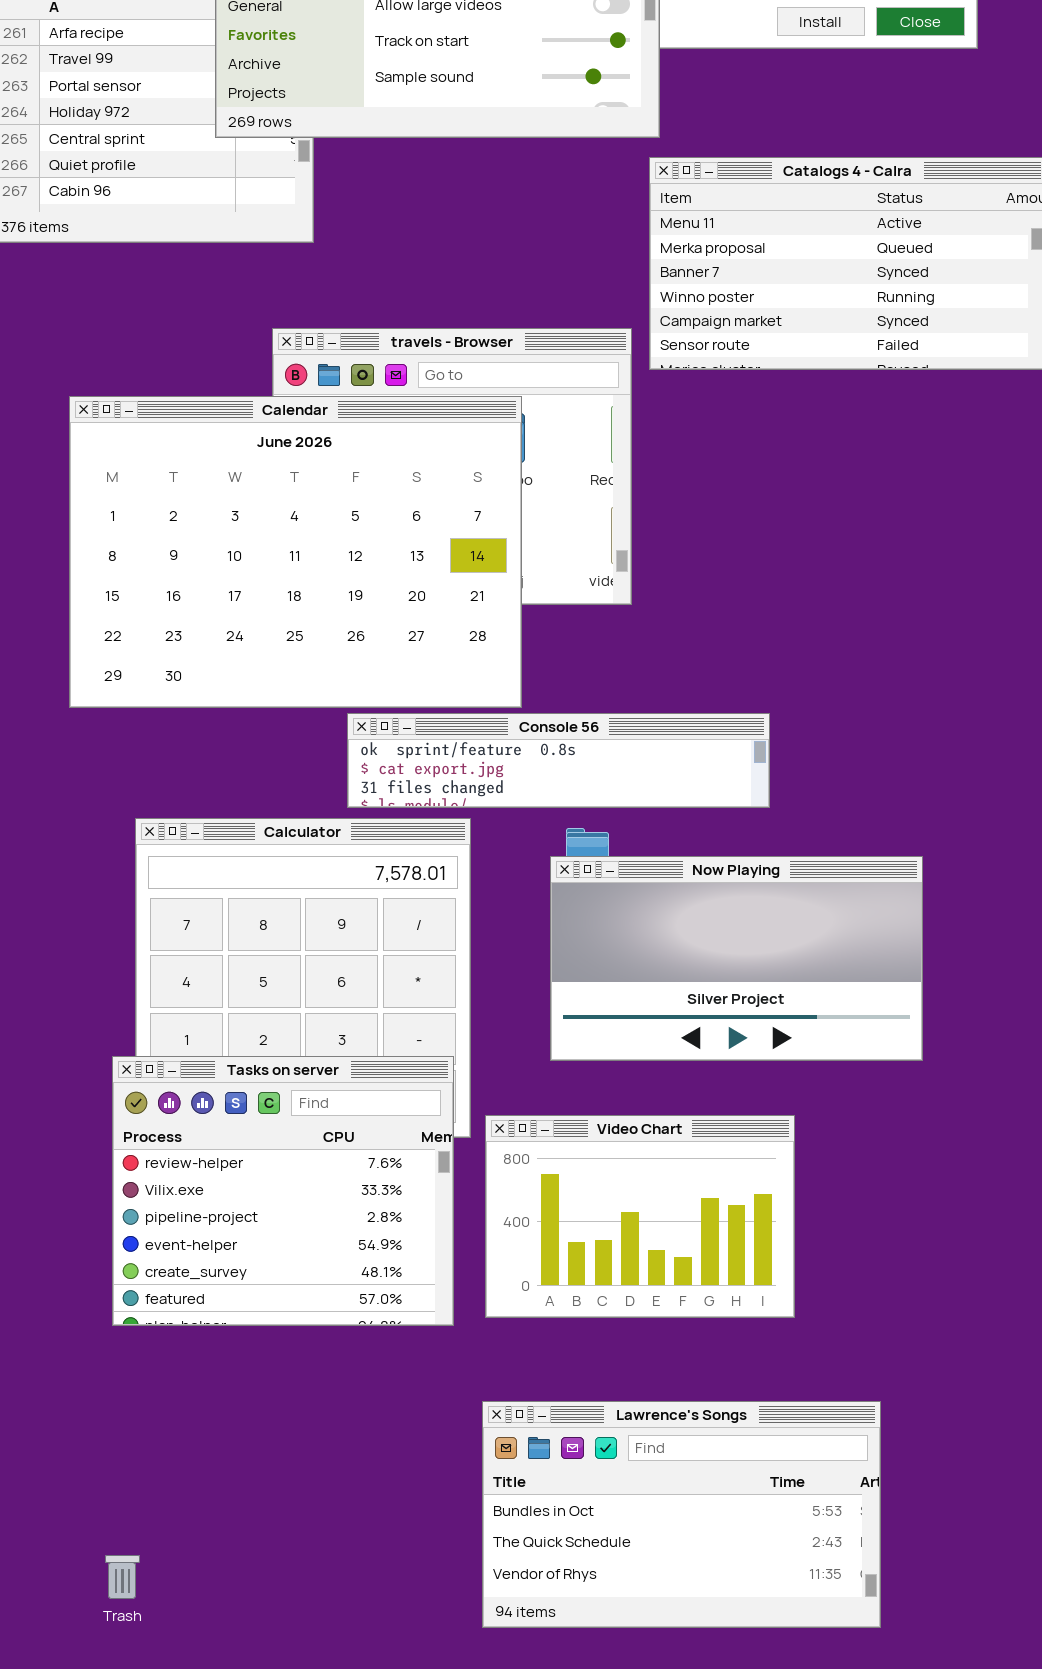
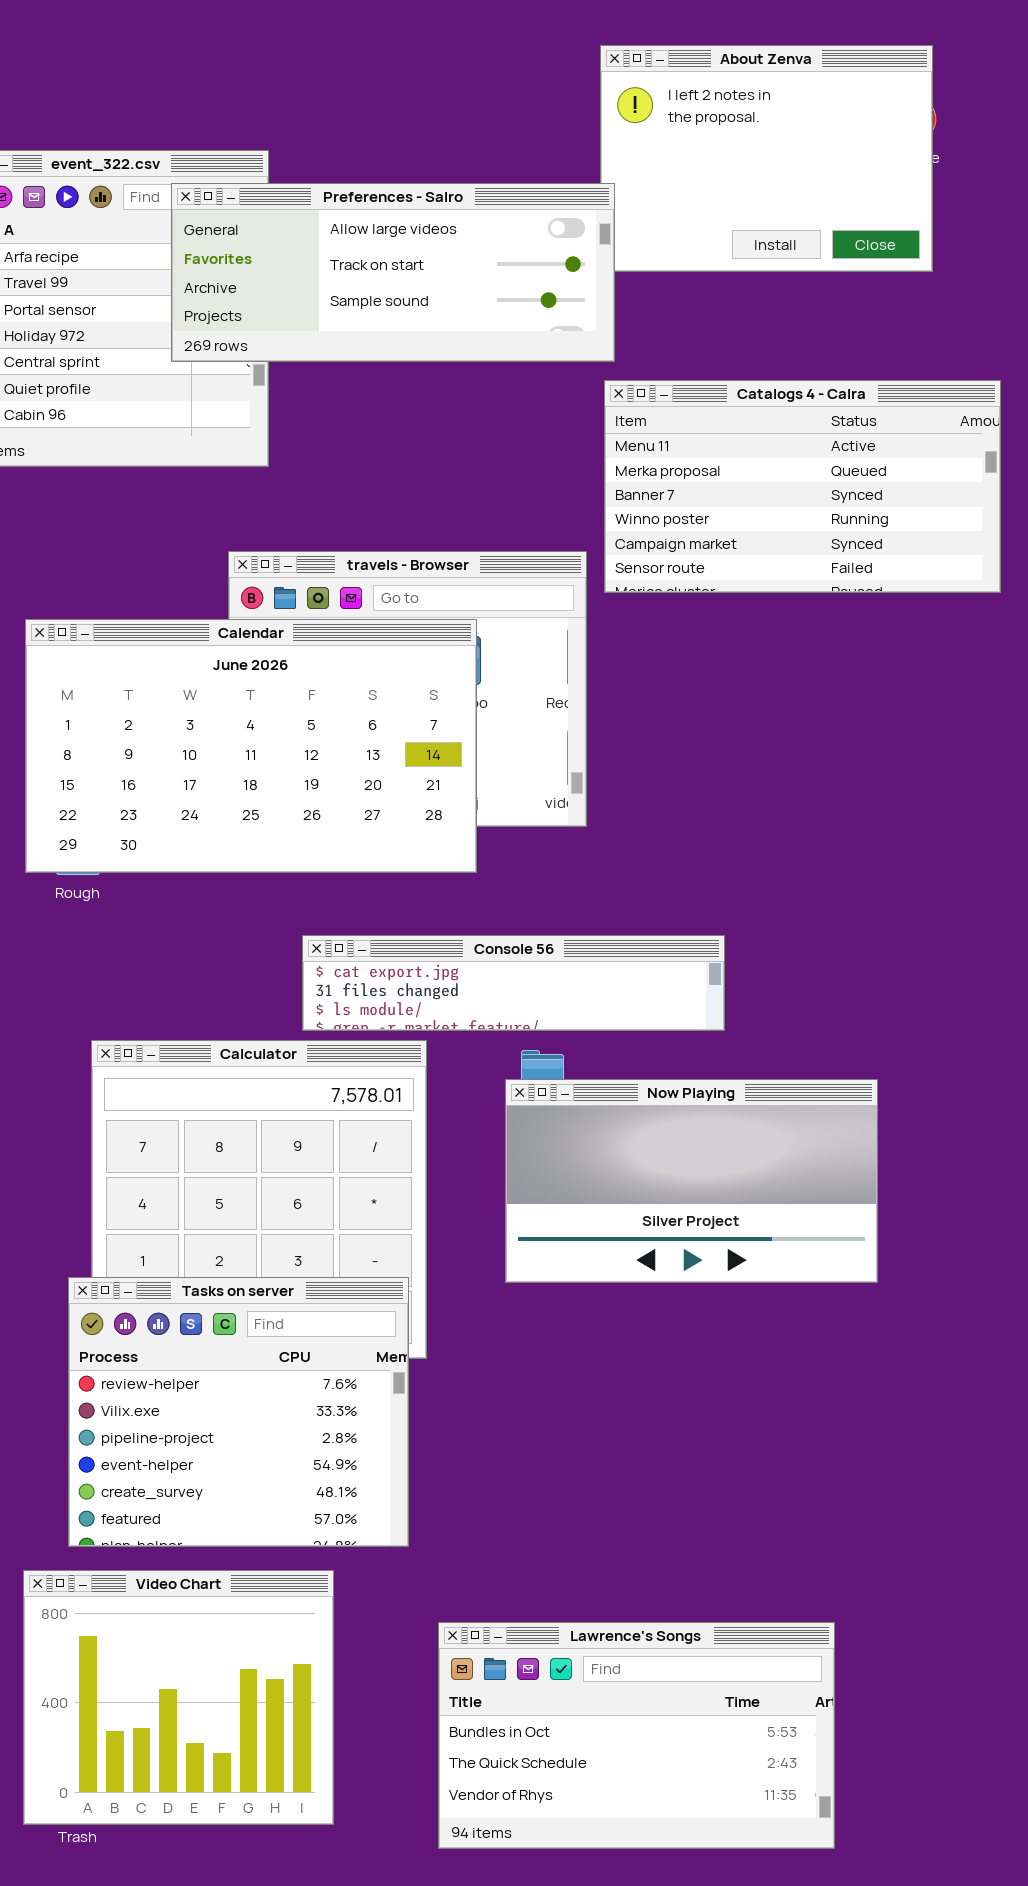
Calendar: [69,396,522,708] -> [25,619,477,873], resized
Console 56: [347,713,770,808] -> [302,935,725,1031], scrolled down 1 row
Video Chart: [485,1115,795,1318] -> [23,1570,334,1825], moved, resized

